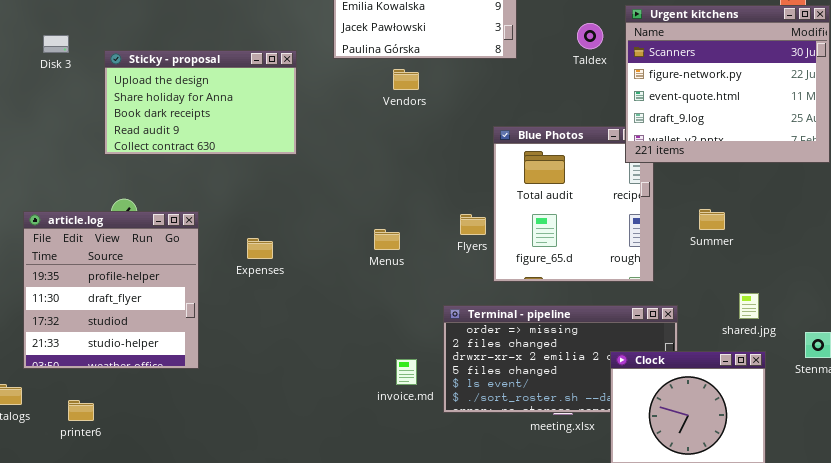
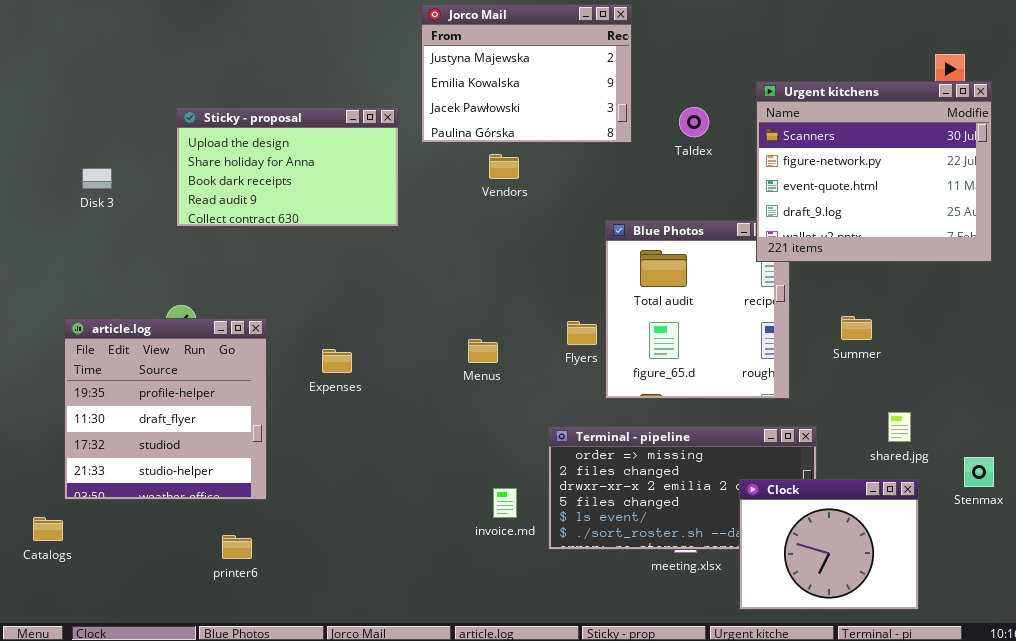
Taldex: [577,23,603,49] -> [679,107,709,137], moved
Disk 3: [43,35,69,53] -> [82,168,112,189], moved
Sticky - proposal: [104,50,297,155] -> [176,107,399,227], moved
printer6: [68,400,94,421] -> [222,535,252,559], moved

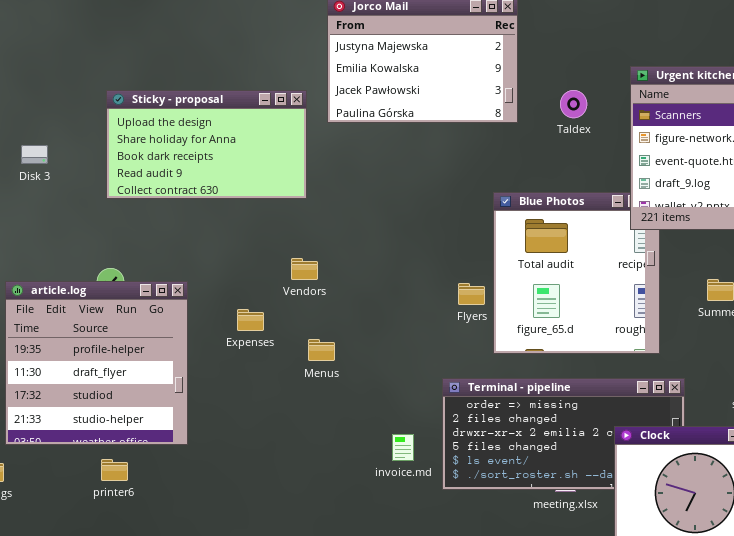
Vendors: [489,154,519,179] -> [291,258,318,280], moved
Menus: [468,339,498,363] -> [308,339,335,361], moved
printer6: [222,535,252,559] -> [101,459,128,481], moved

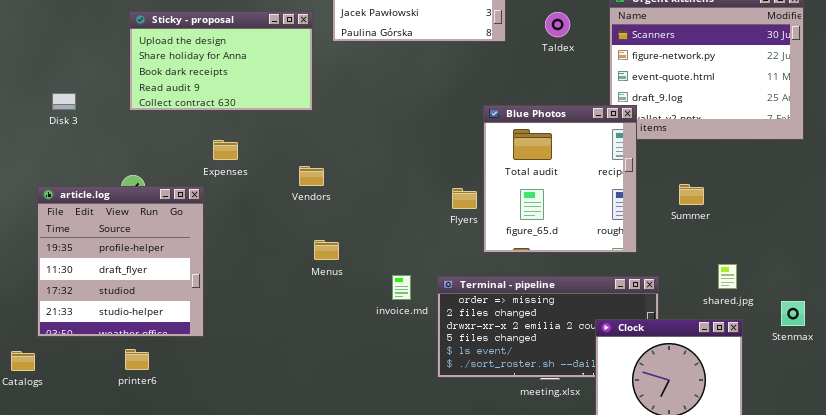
Disk 3: [21,145,48,164] -> [52,93,76,110], moved
Blue Photos: [493,192,660,354] -> [483,105,637,253], raised
Expenses: [237,309,264,331] -> [213,140,238,160], moved
invoice.md: [392,434,414,461] -> [392,275,411,300], moved

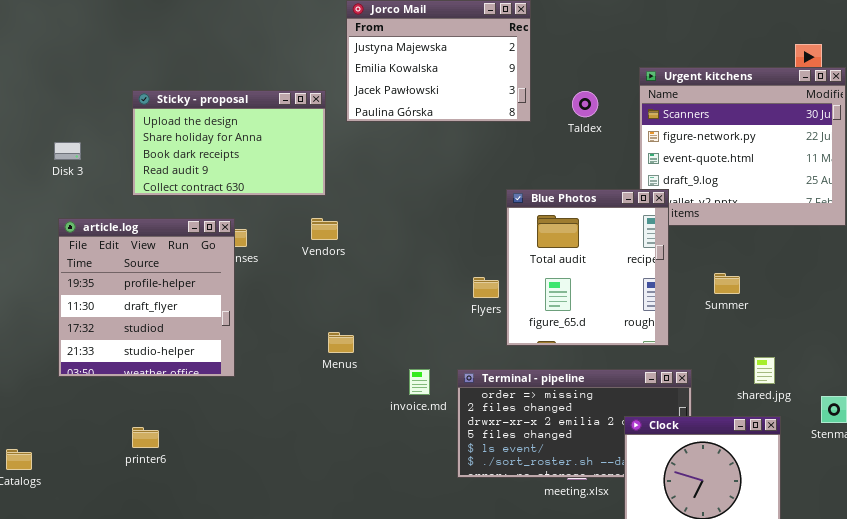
Disk 3: [52,93,76,110] -> [54,142,81,160], moved
Vendors: [299,166,324,186] -> [311,218,338,240], moved
article.log: [37,186,204,337] -> [58,218,235,377], moved
printer6: [125,349,149,370] -> [132,427,159,448], moved

